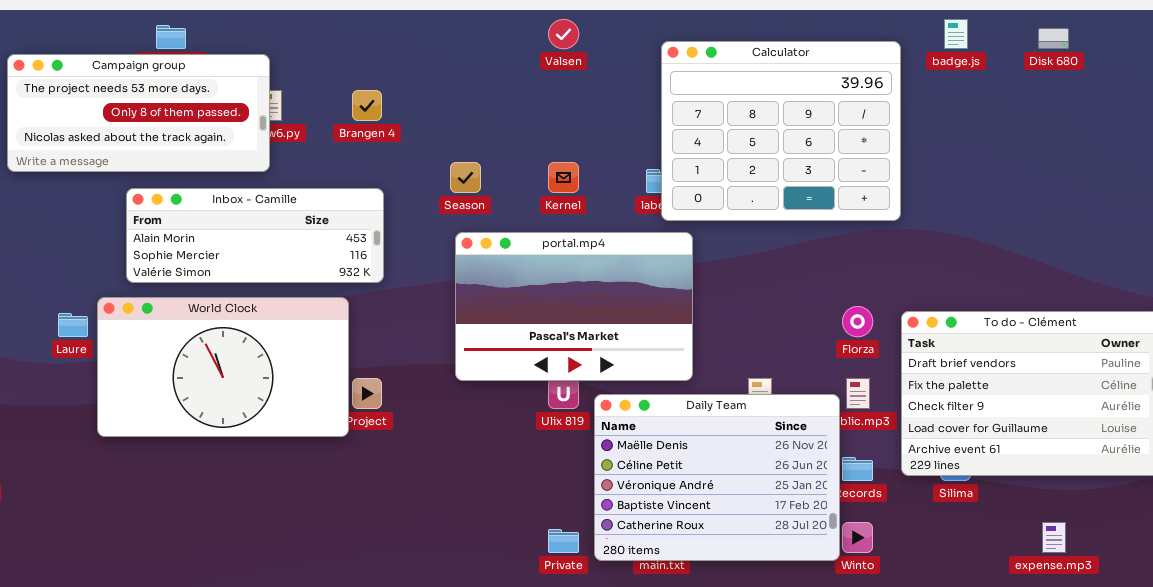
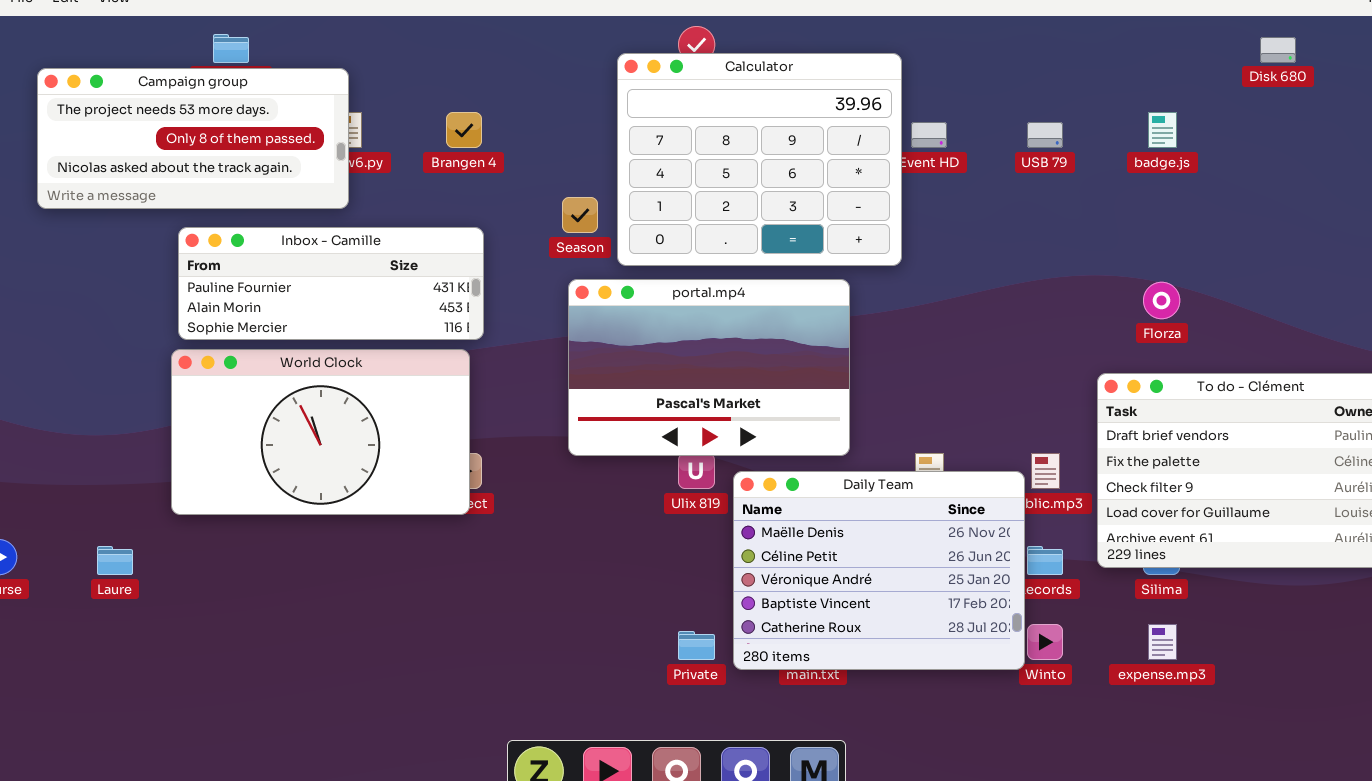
badge.js: [944,19,968,49] -> [1148,112,1177,148], moved
Calculator: [661,41,901,221] -> [617,53,902,266], moved
Inbox - Camille: [126,188,384,283] -> [178,227,484,340], scrolled up 1 row
World Clock: [97,297,349,437] -> [171,349,470,515], moved
Florza: [842,306,873,337] -> [1143,282,1180,319], moved
Laure: [58,313,88,337] -> [97,546,133,575], moved
expense.mp3: [1042,522,1066,553] -> [1148,624,1177,660], moved

